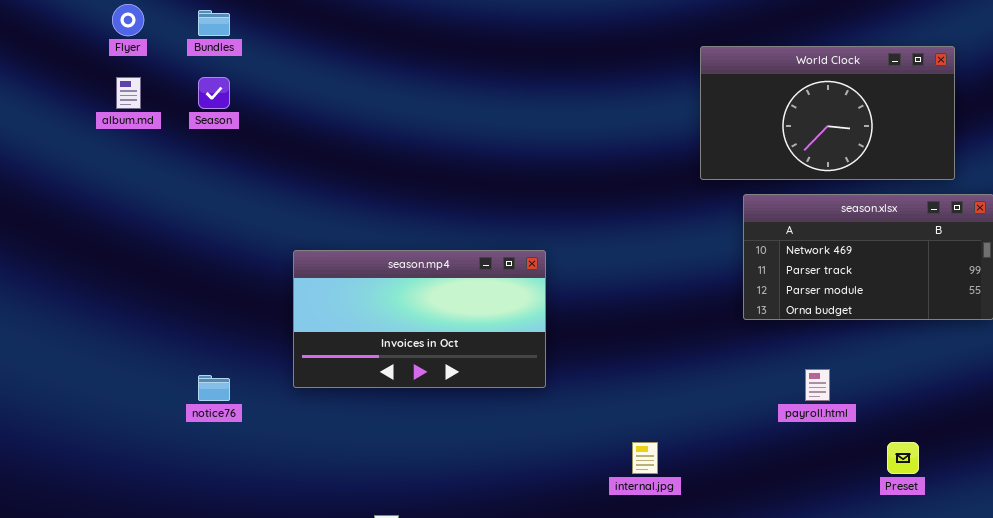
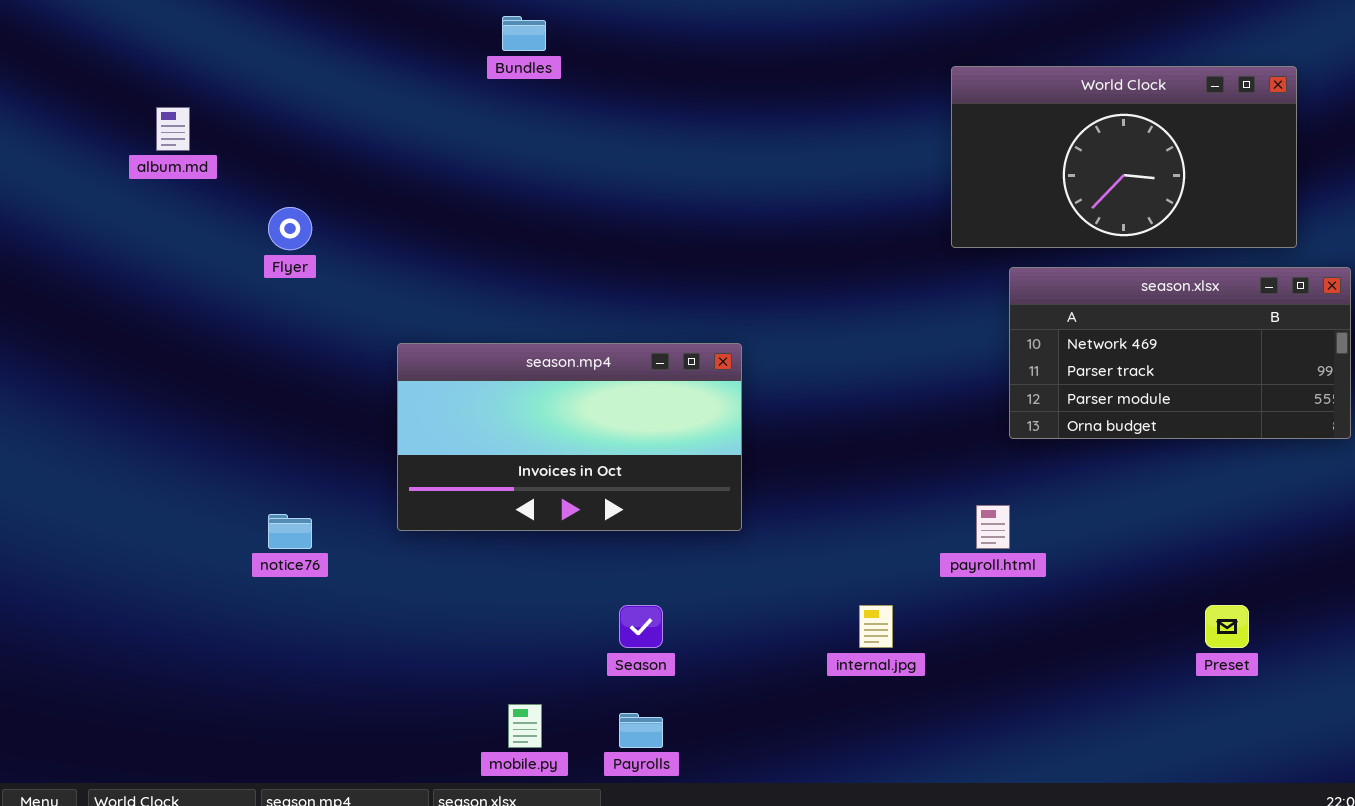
Flyer: [112,4,144,36] -> [268,207,312,250], moved
Bundles: [198,10,230,36] -> [502,16,546,51], moved
Season: [198,77,230,109] -> [619,605,663,648], moved
payroll.html: [805,369,830,401] -> [976,505,1010,549], moved

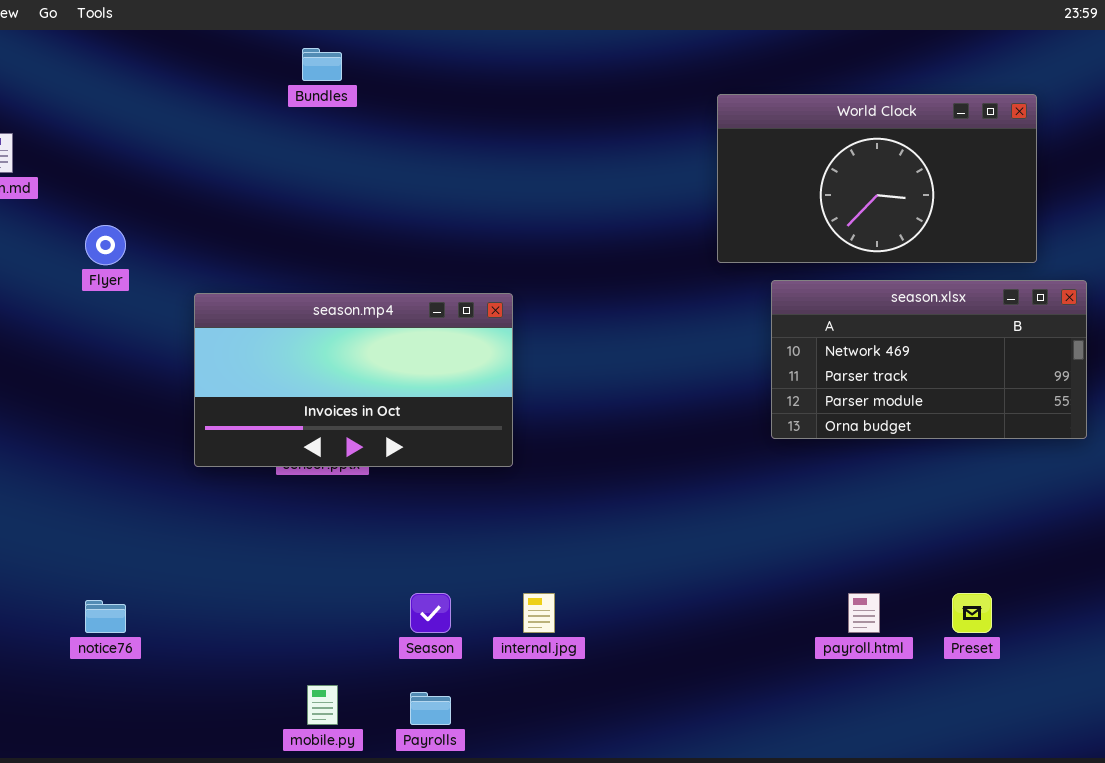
season.mp4: [397,343,742,531] -> [194,293,513,467], moved
payroll.html: [976,505,1010,549] -> [848,593,880,633], moved
notice76: [268,514,312,549] -> [85,600,126,633], moved
internal.jpg: [859,605,893,648] -> [523,593,555,633], moved

